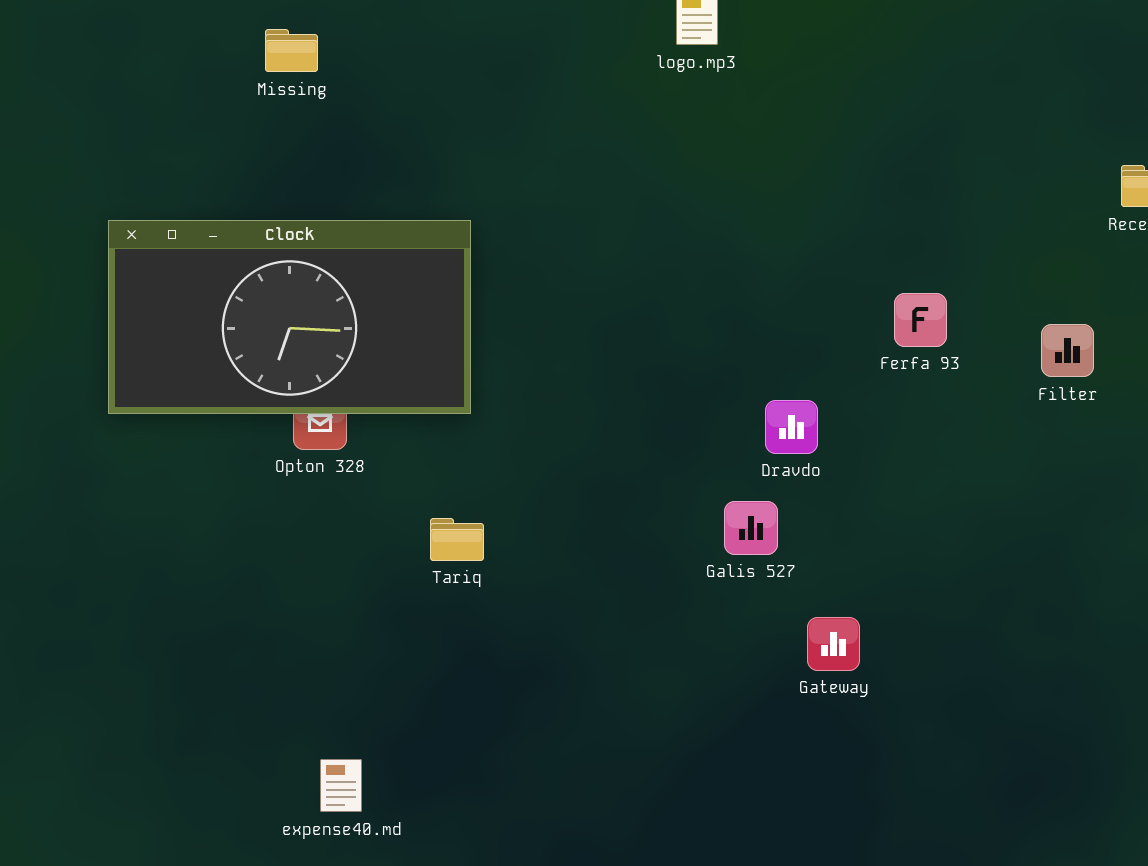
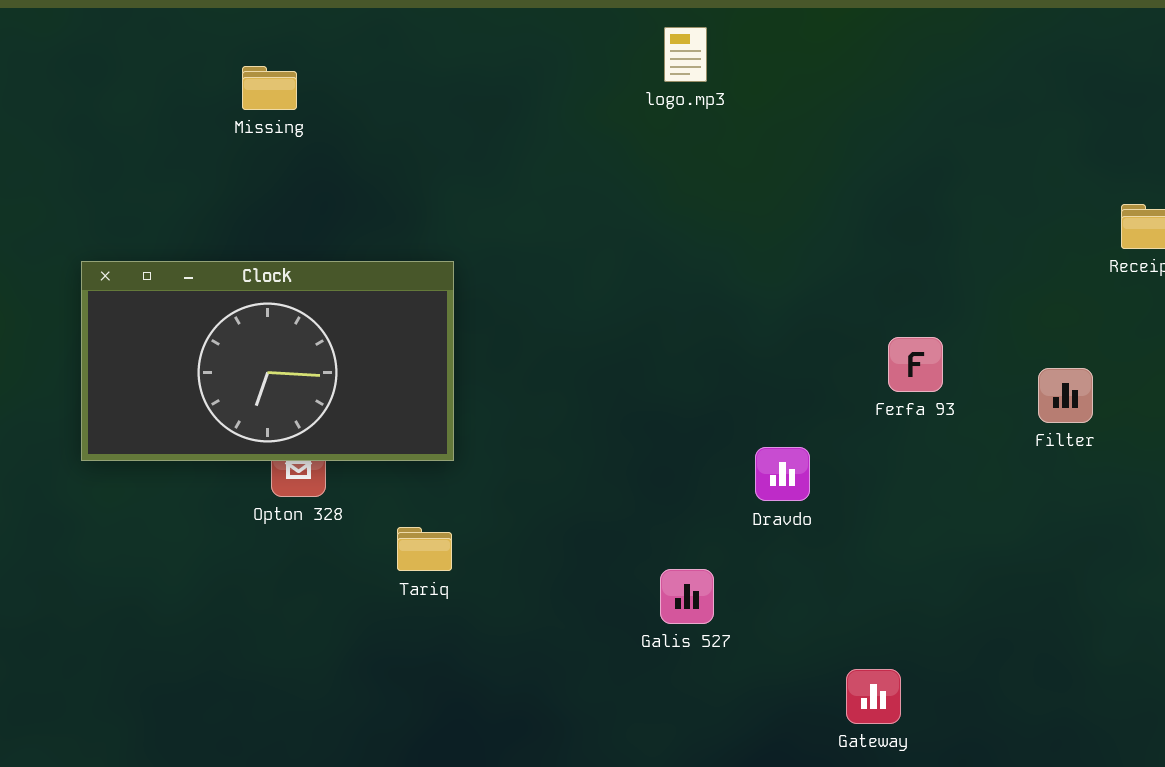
Galis 527: [724,501,778,555] -> [660,569,714,624], moved
Tariq: [430,518,484,561] -> [397,527,452,571], moved
Gateway: [807,617,860,671] -> [846,669,901,724], moved

